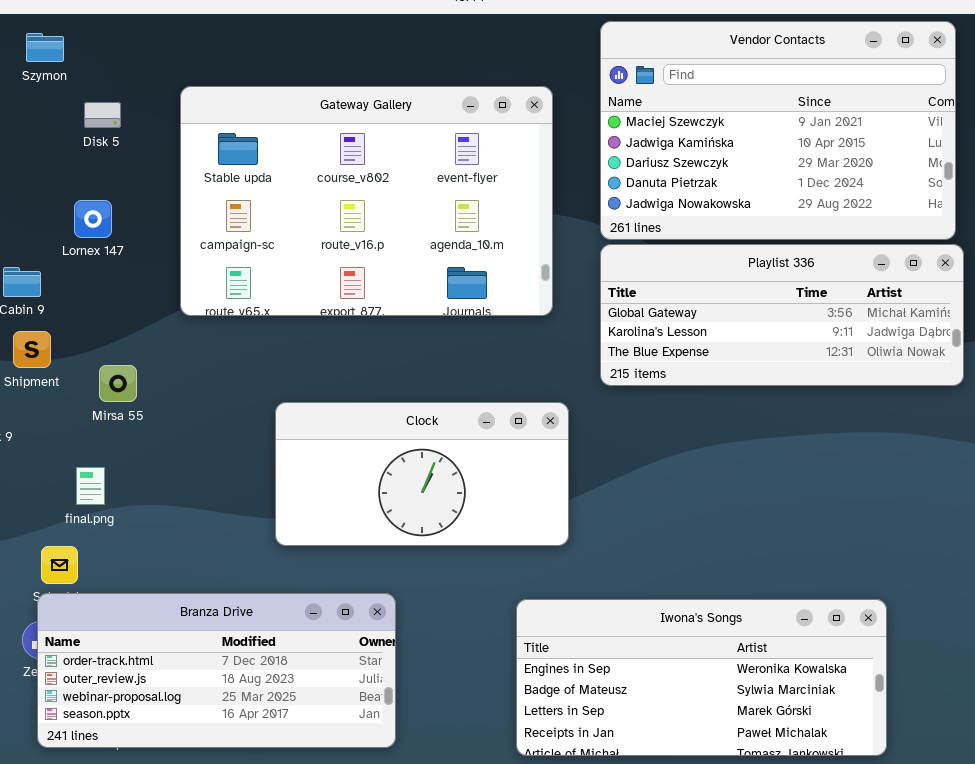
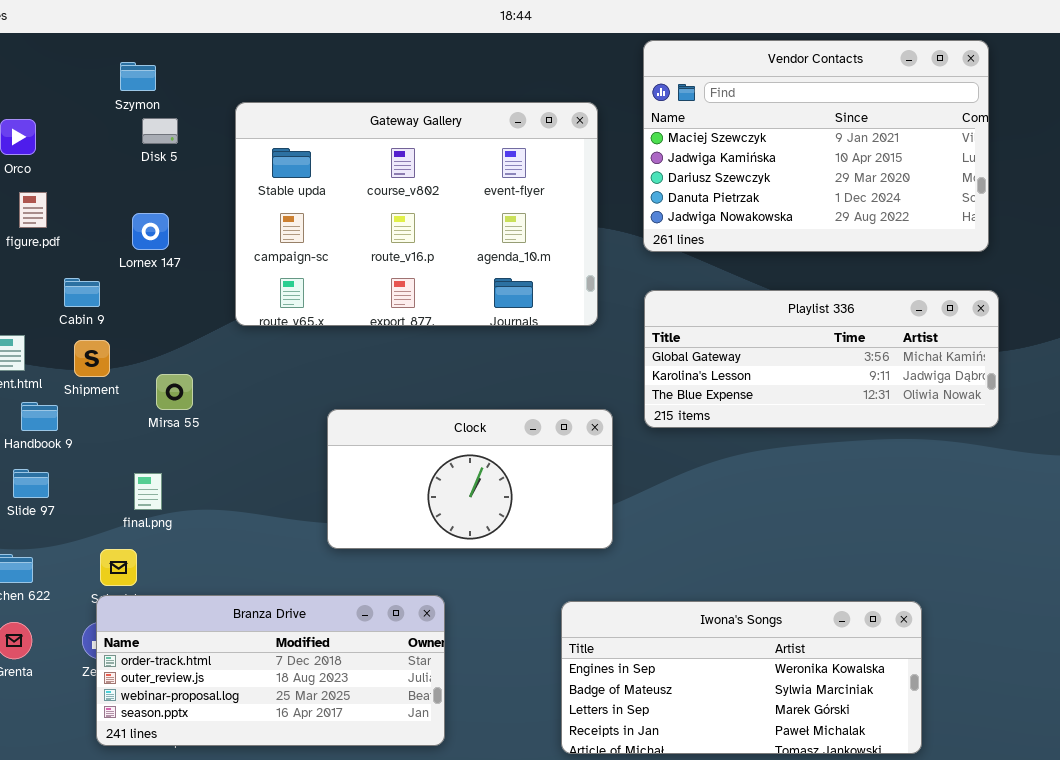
Szymon: [26,33,64,62] -> [120,62,156,91], moved
Playlist 336: [600,244,964,386] -> [644,290,999,428], moved

